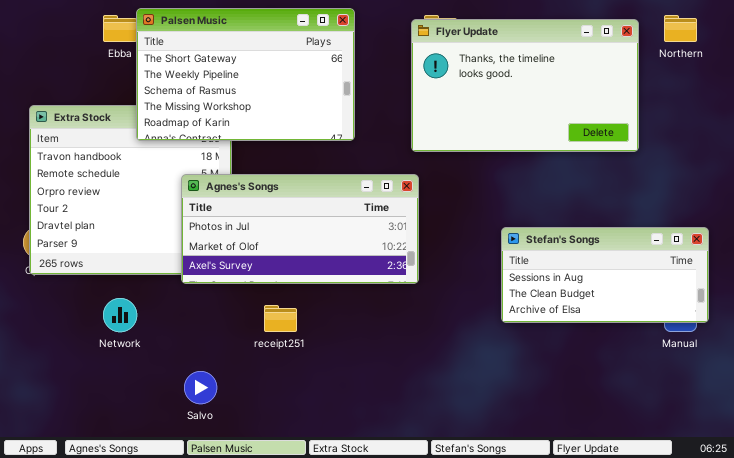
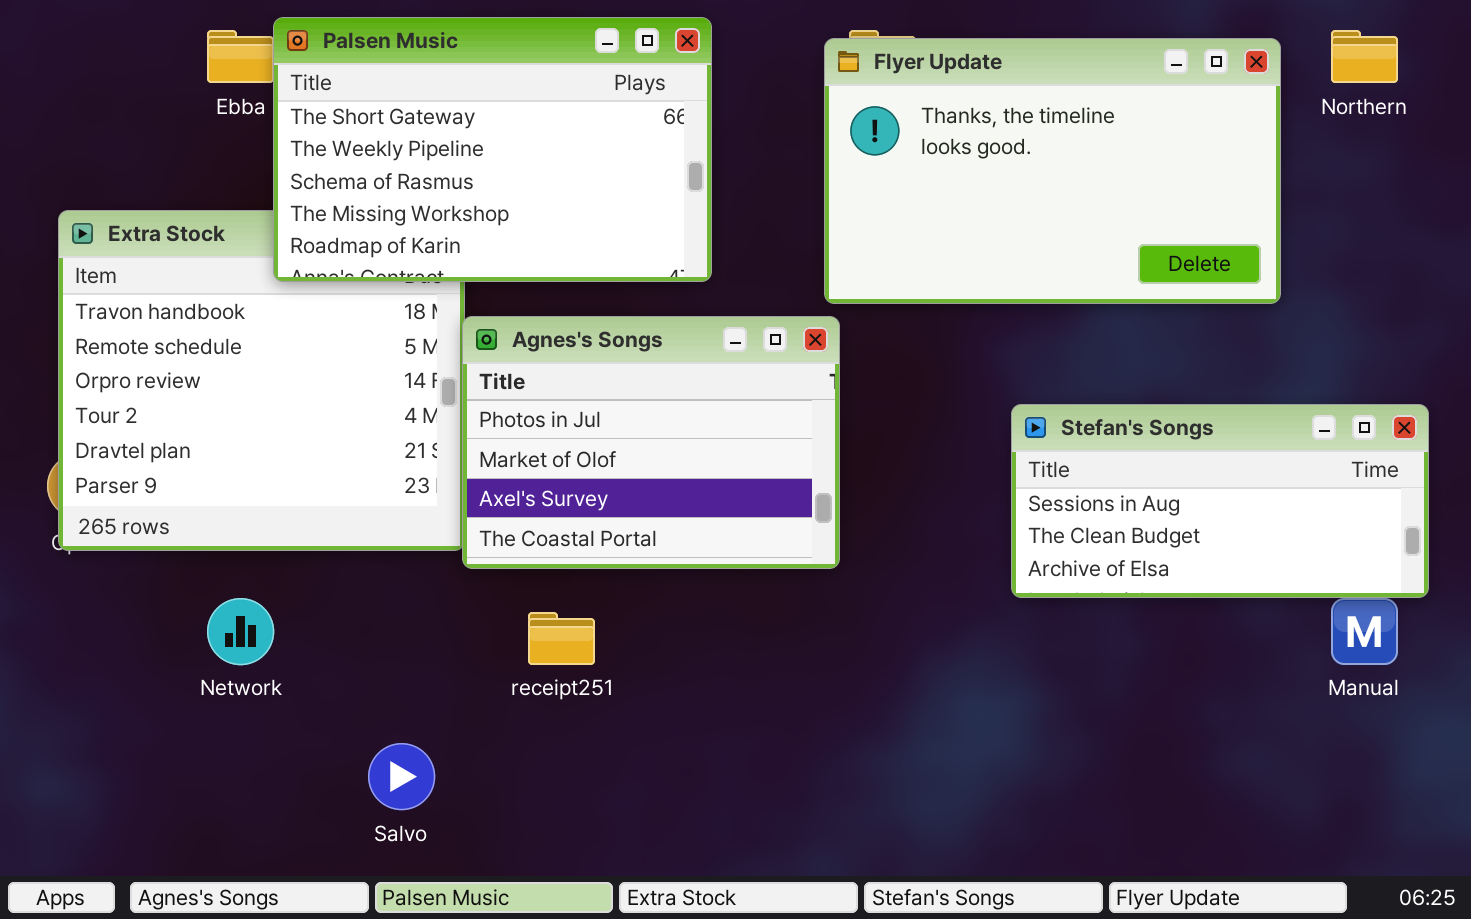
Agnes's Songs: [181,174,419,284] -> [462,316,840,569], resized
Stefan's Songs: [501,227,709,323] -> [1011,404,1429,598], moved

